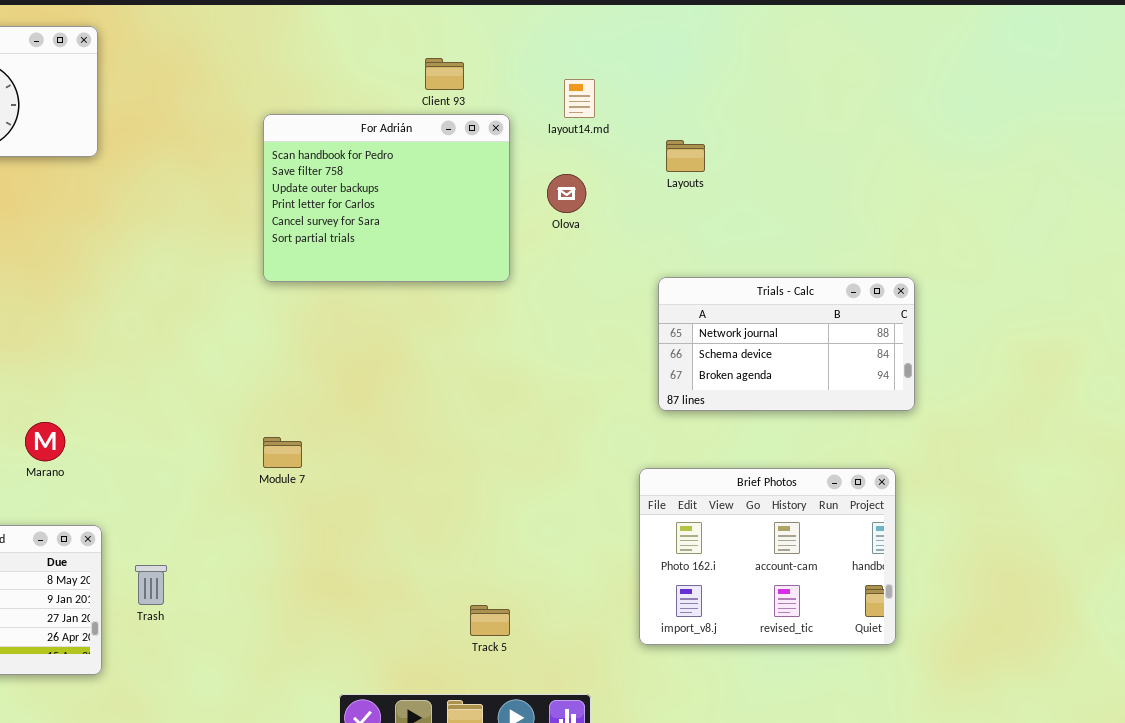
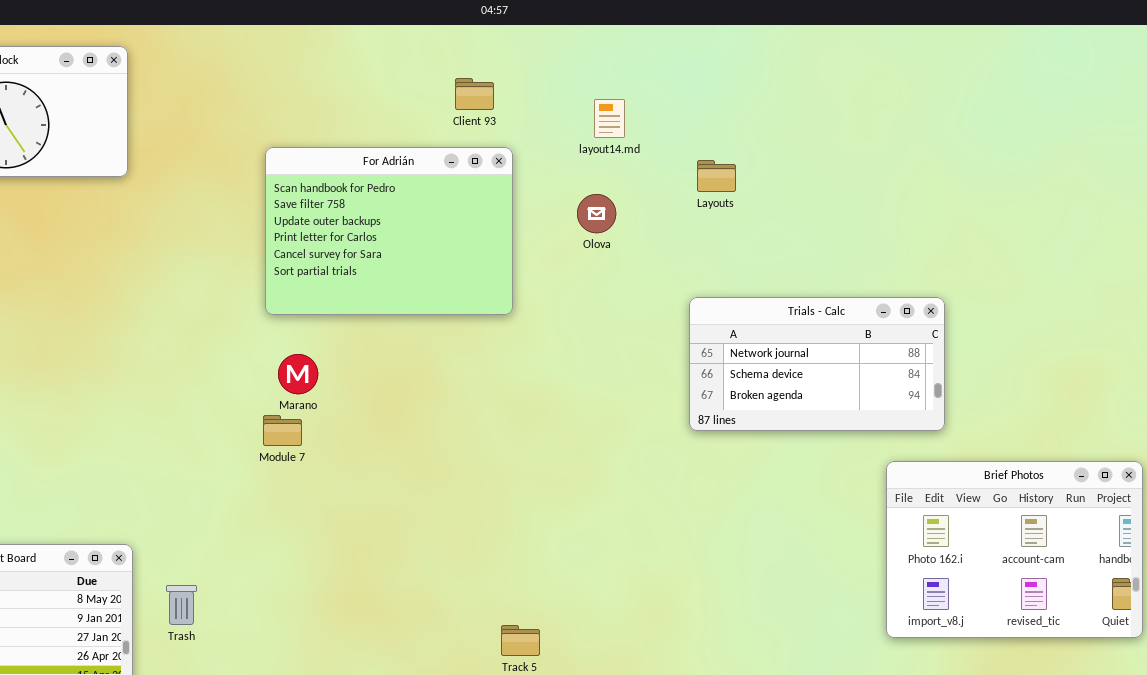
For Adrián: [263,114,510,282] -> [265,147,513,315], moved
Marano: [25,422,65,461] -> [278,354,318,394], moved
Module 7: [263,437,302,468] -> [263,415,302,446], moved
Brief Photos: [639,468,896,645] -> [886,461,1143,638], moved

